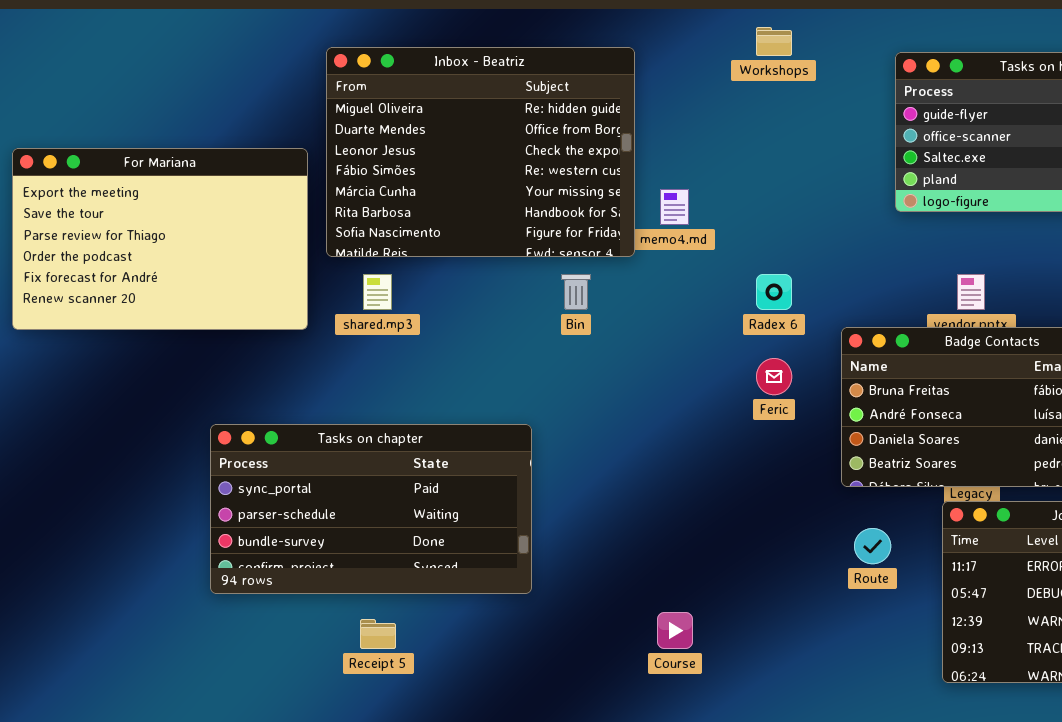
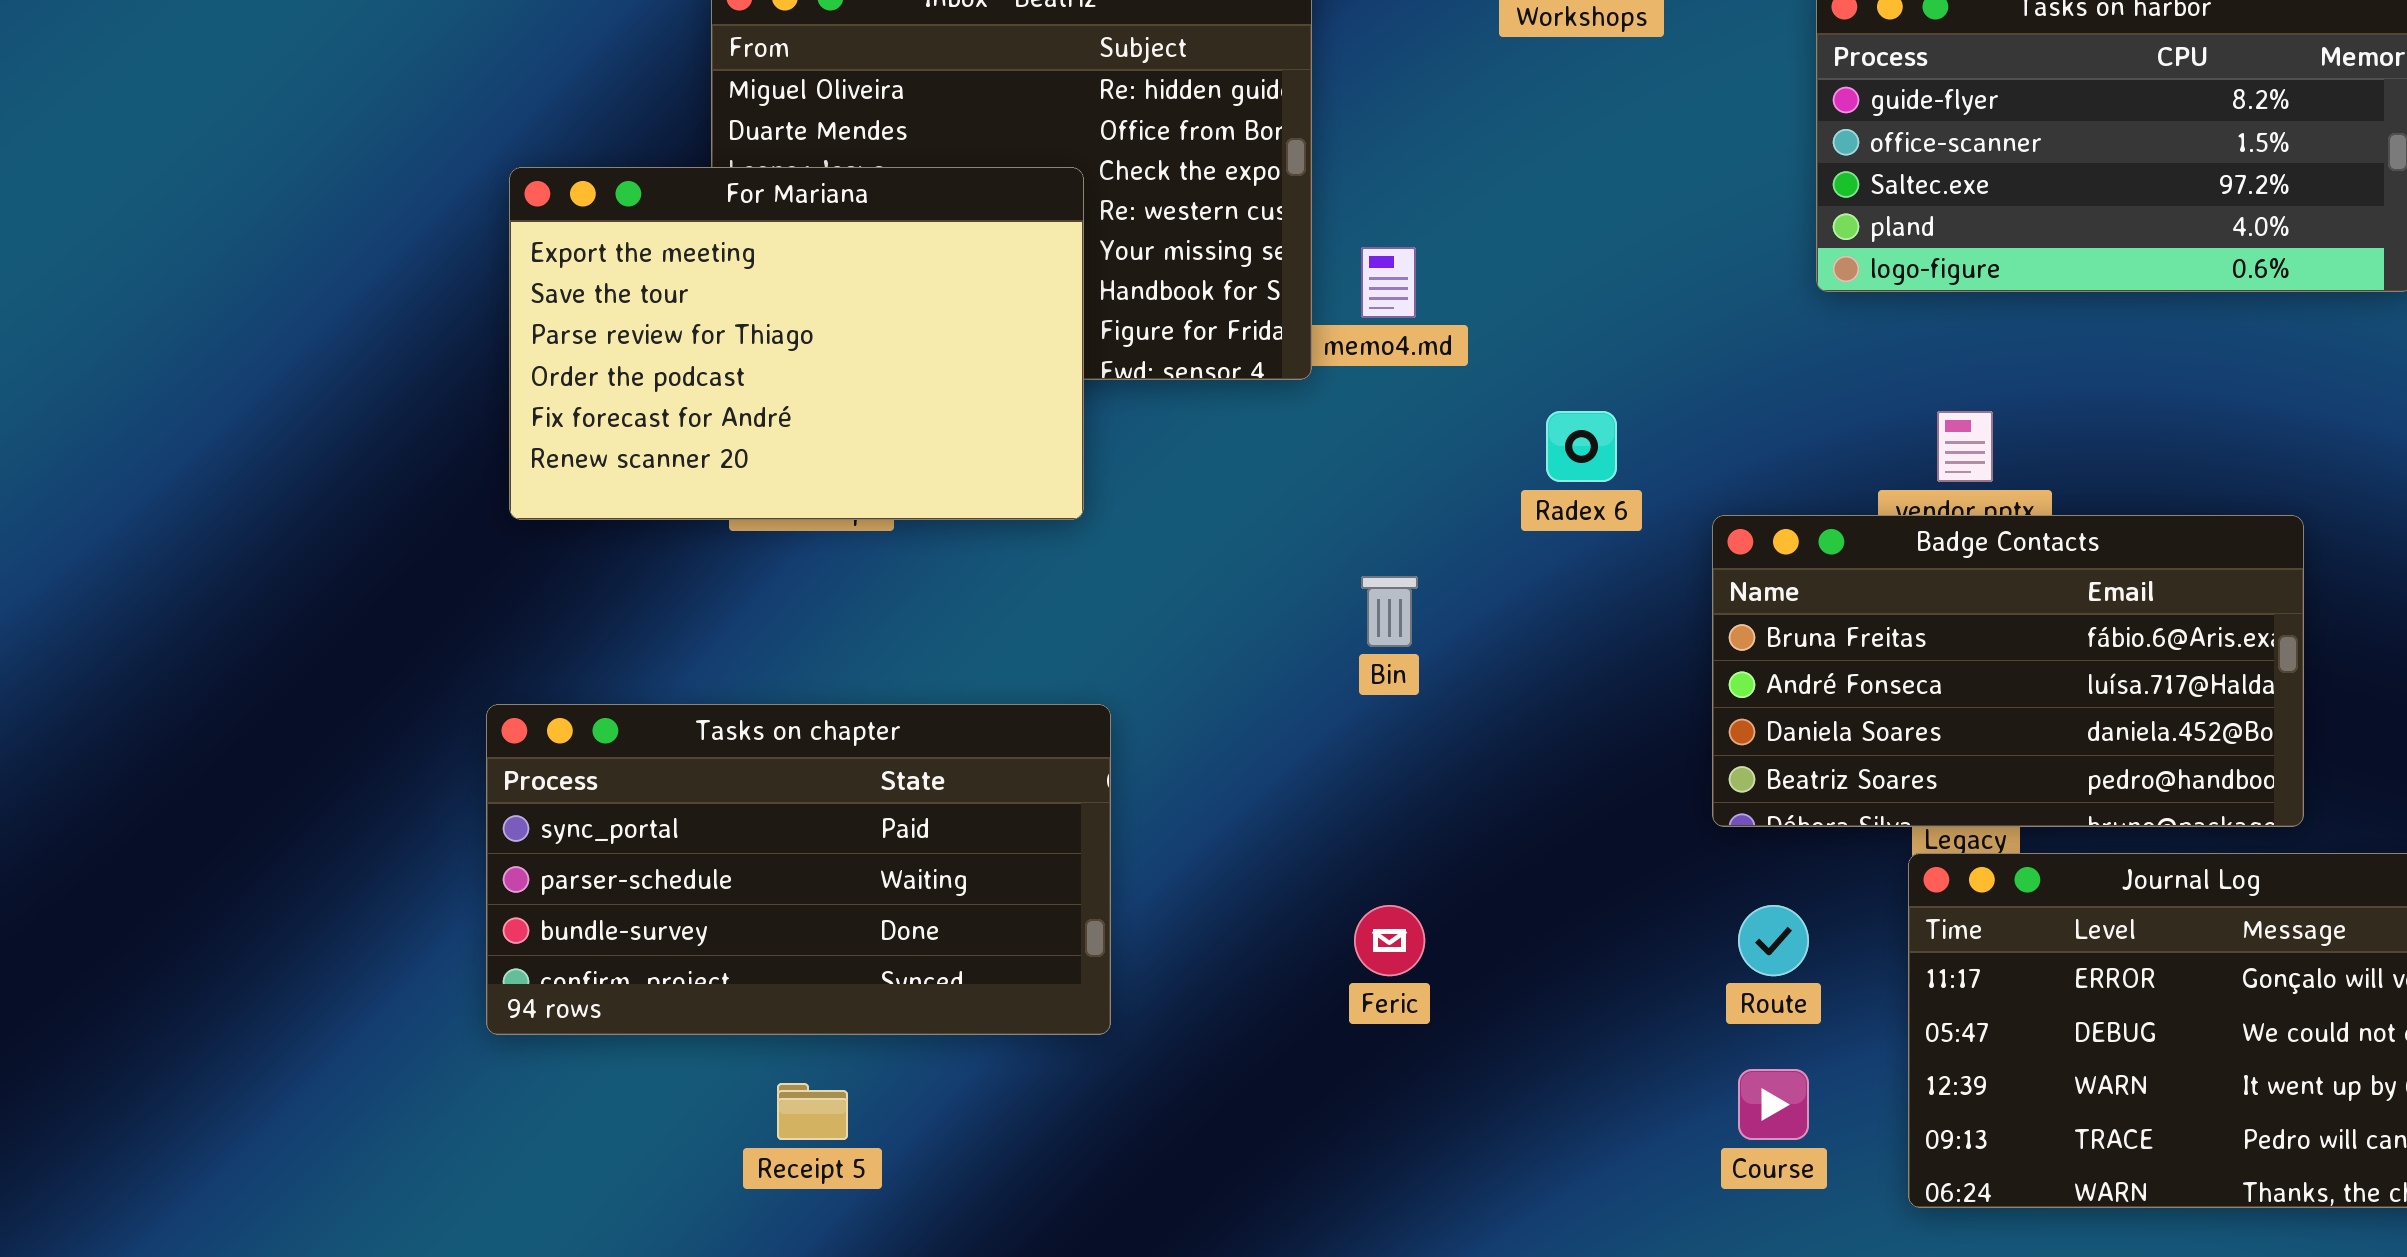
For Mariana: [12,148,308,330] -> [509,167,1084,520], moved
Bin: [561,274,591,310] -> [1361,576,1418,647], moved
Feric: [756,358,792,395] -> [1354,905,1425,976], moved
Course: [657,612,693,649] -> [1738,1069,1809,1140], moved

